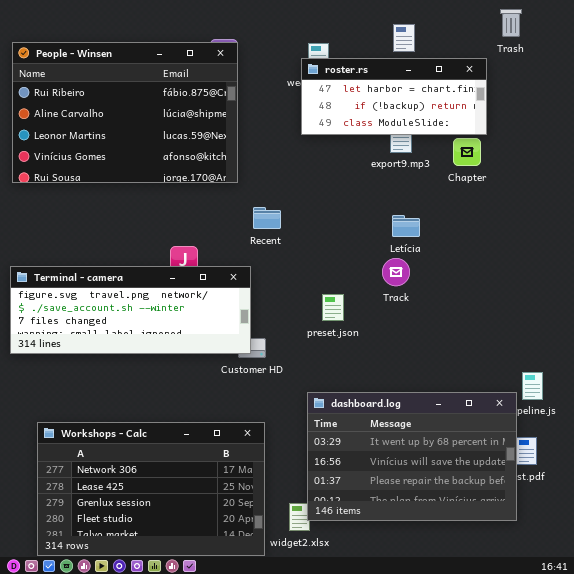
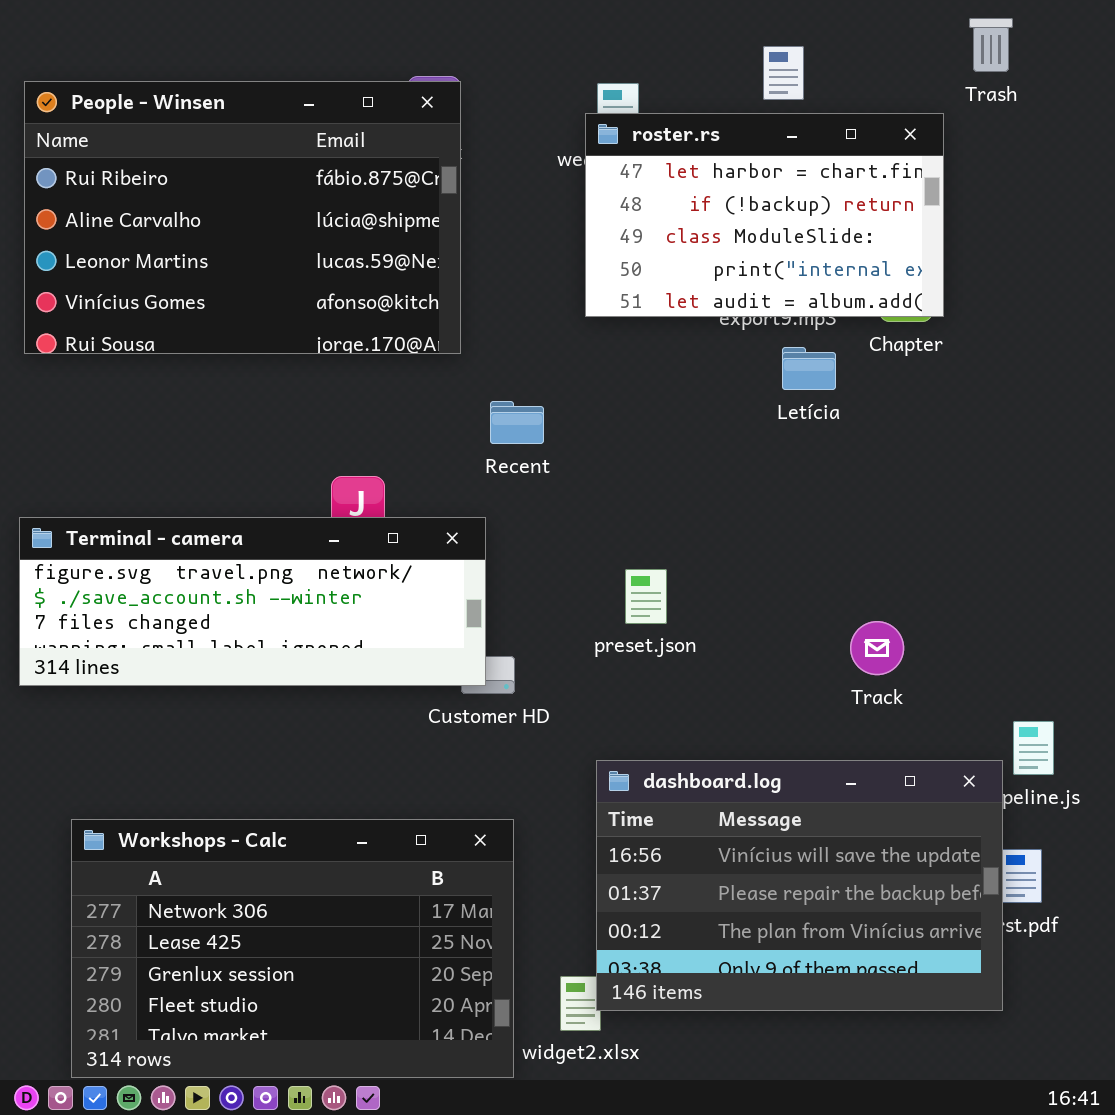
roster.rs: [301,58,487,135] -> [585,113,944,317], resized
Letícia: [392,215,420,237] -> [782,347,836,390], moved
Track: [382,258,410,286] -> [850,621,904,675], moved
dashboard.log: [307,392,517,521] -> [596,760,1003,1011], scrolled down 1 row

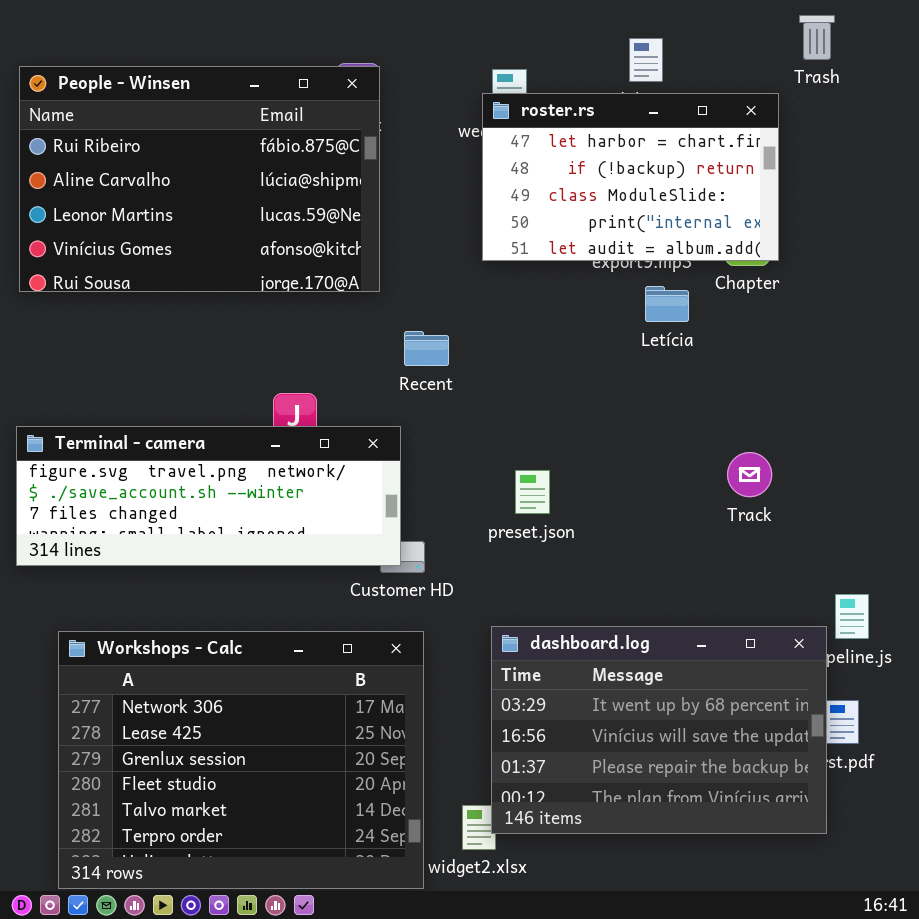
Track: [850,621,904,675] -> [727,452,772,497], moved
dashboard.log: [596,760,1003,1011] -> [491,626,827,834], scrolled up 1 row
Workshops - Calc: [71,819,514,1078] -> [58,631,424,889], resized

